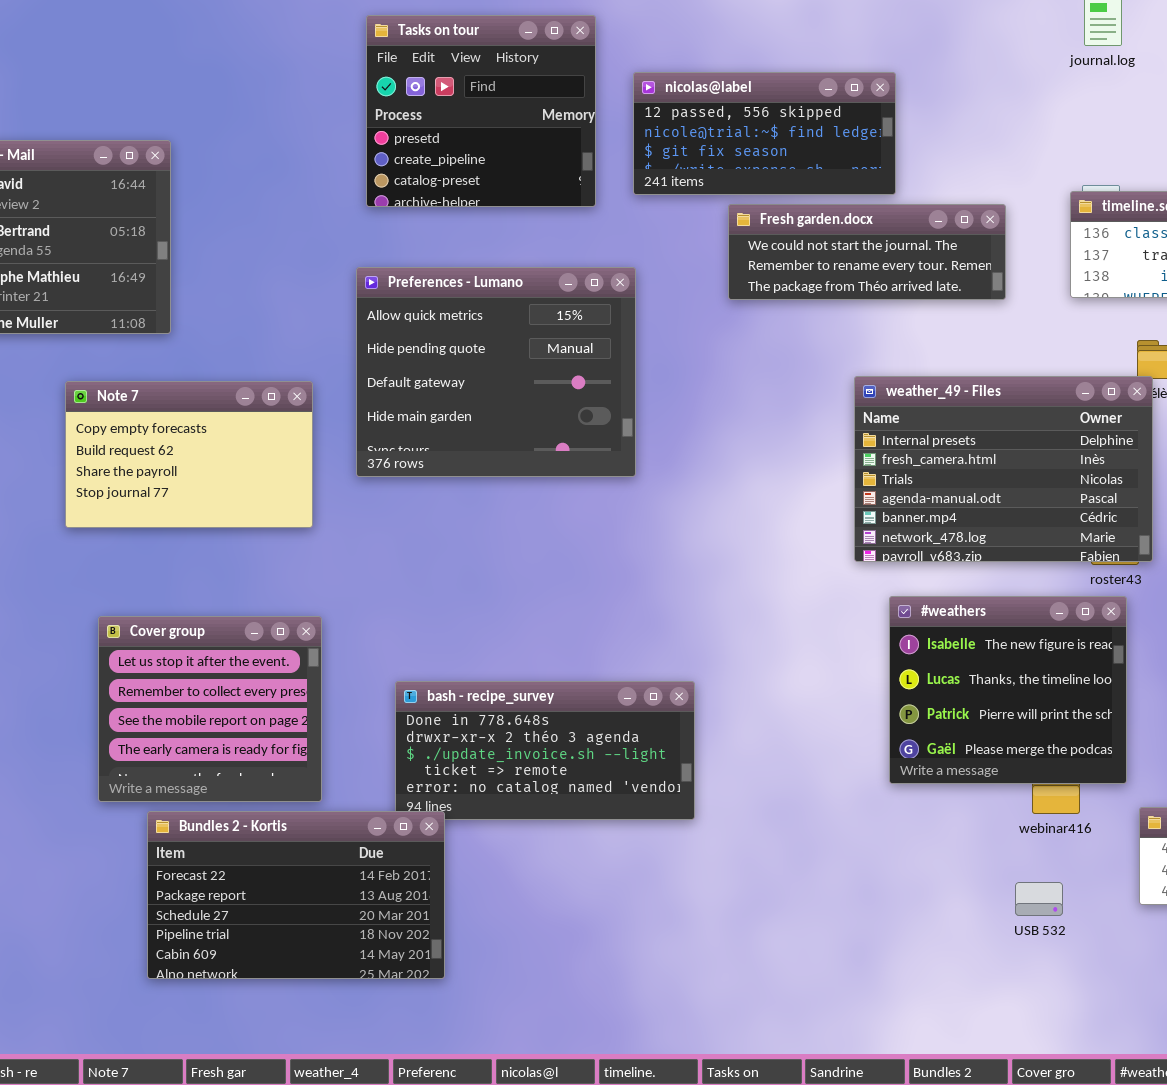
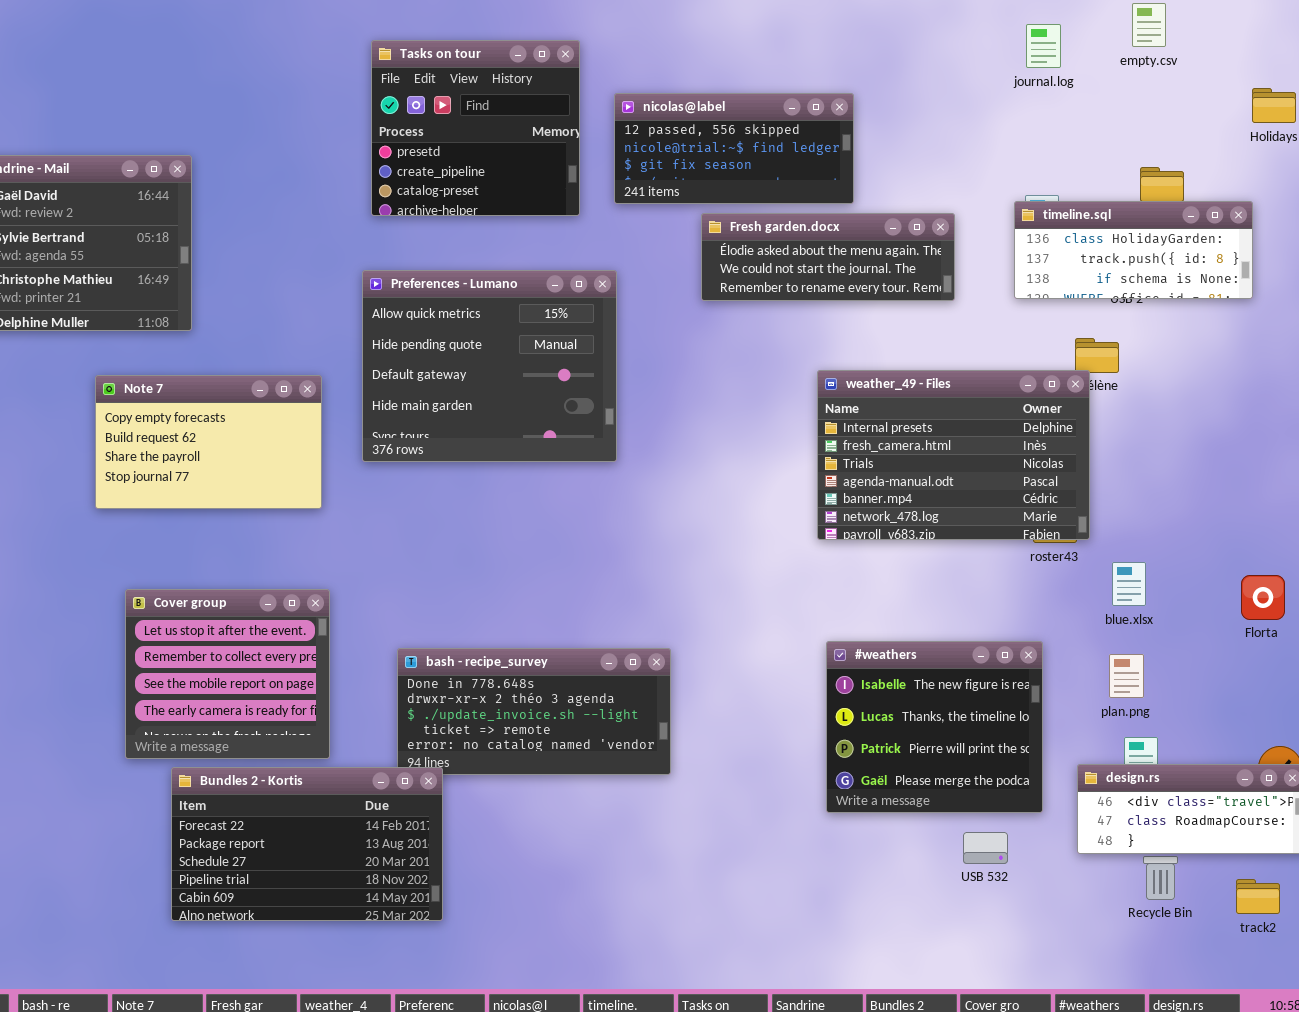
Fresh garden.docx: [728,204,1006,300] -> [701,213,955,301], scrolled up 1 row
#weathers: [889,596,1127,784] -> [826,641,1043,813], moved

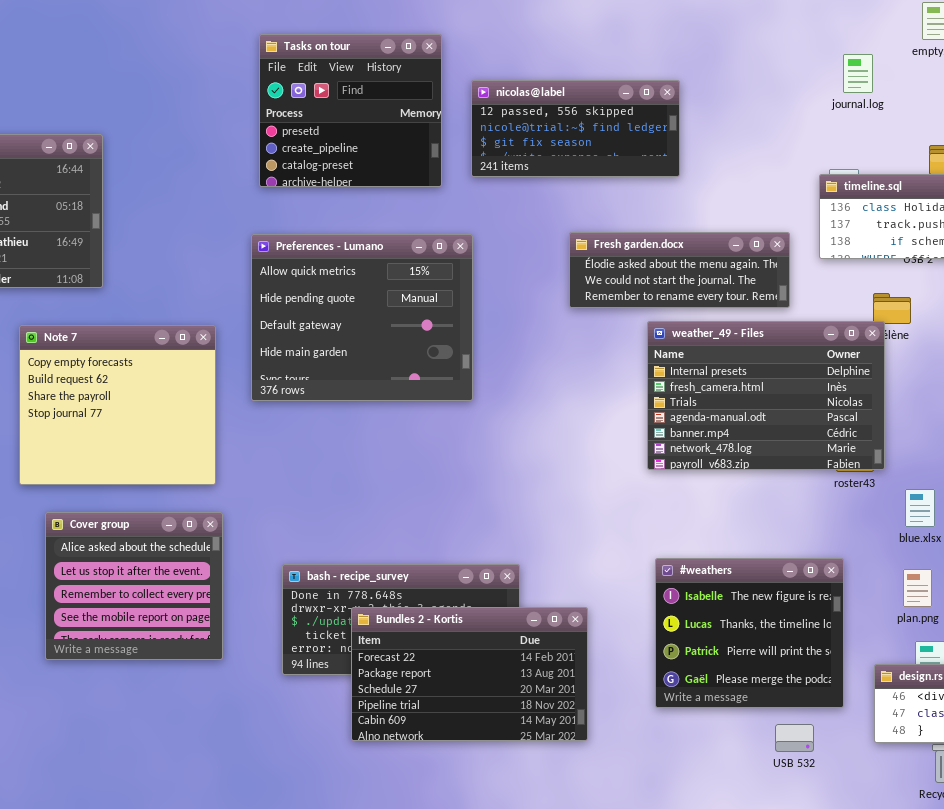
journal.log: [1026,24,1061,68] -> [843,54,873,93], moved
Fresh garden.docx: [701,213,955,301] -> [569,232,790,308], moved
Note 7: [95,375,322,509] -> [19,325,216,485], resized
Cover group: [125,589,330,759] -> [45,512,223,660], scrolled up 1 row
Bundles 2 - Kortis: [171,767,443,921] -> [351,607,588,741], moved

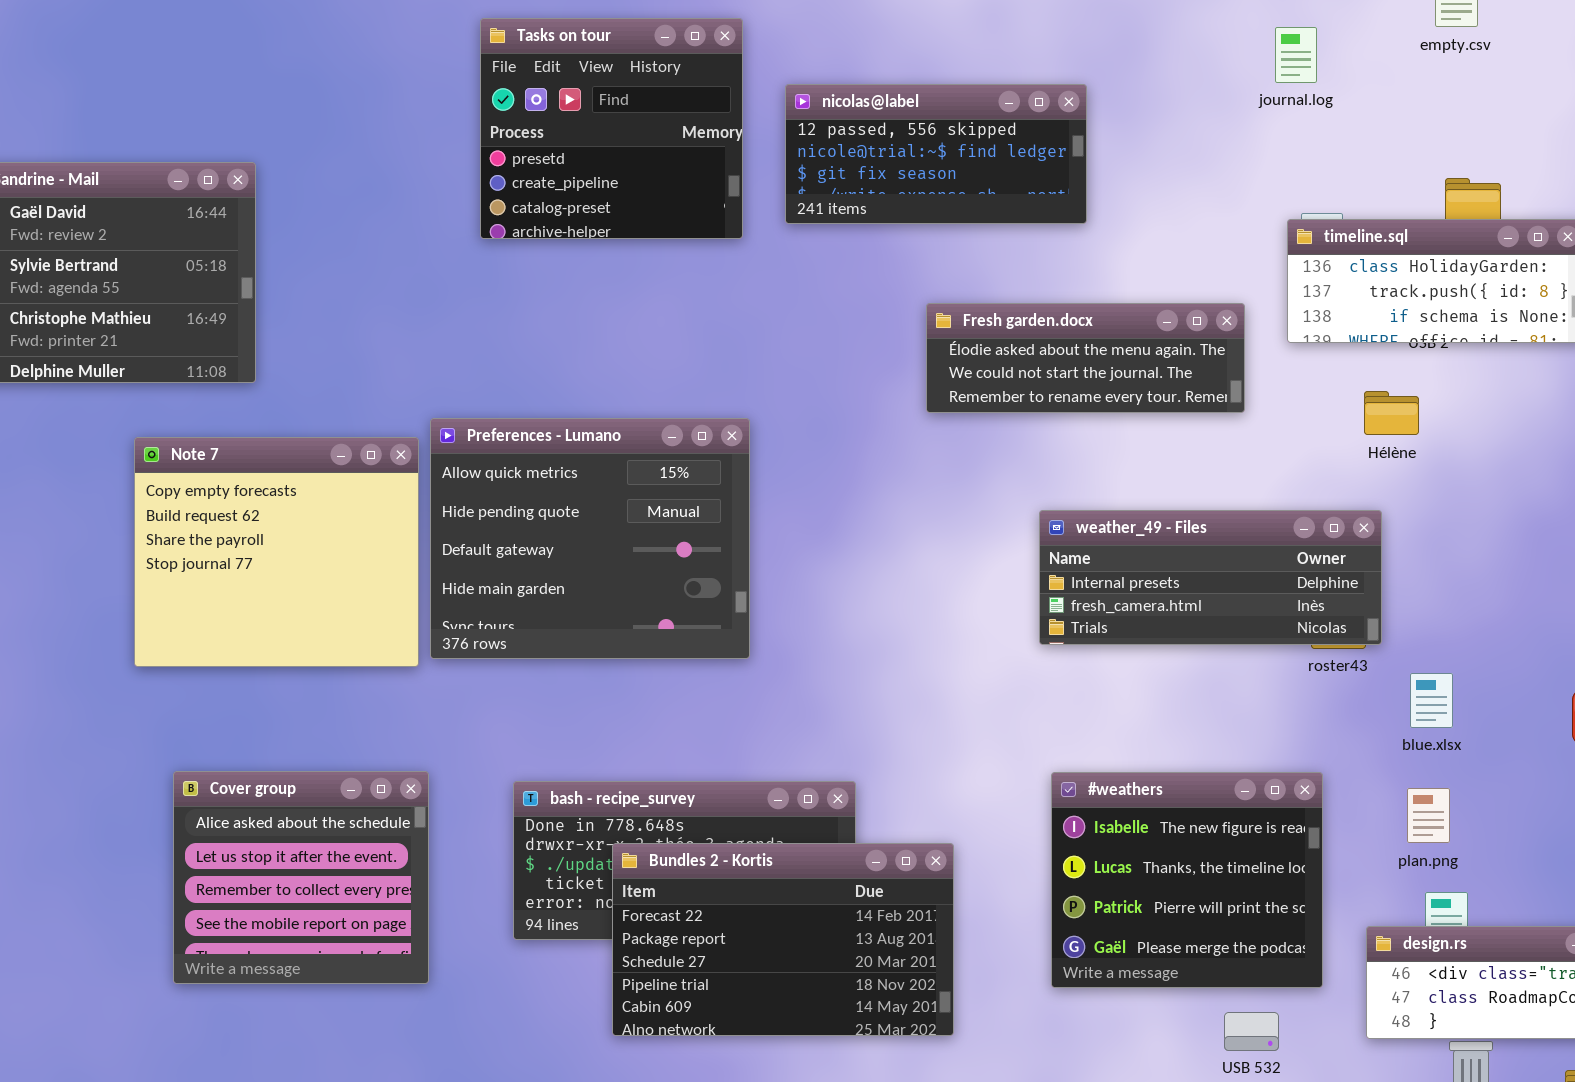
journal.log: [843,54,873,93] -> [1275,27,1317,83], moved
Preferences - Lumano: [251,234,473,401] -> [430,418,750,659], moved
weather_49 - Files: [647,321,885,470] -> [1039,510,1382,645], resized
Cover group: [45,512,223,660] -> [173,771,429,984], moved

